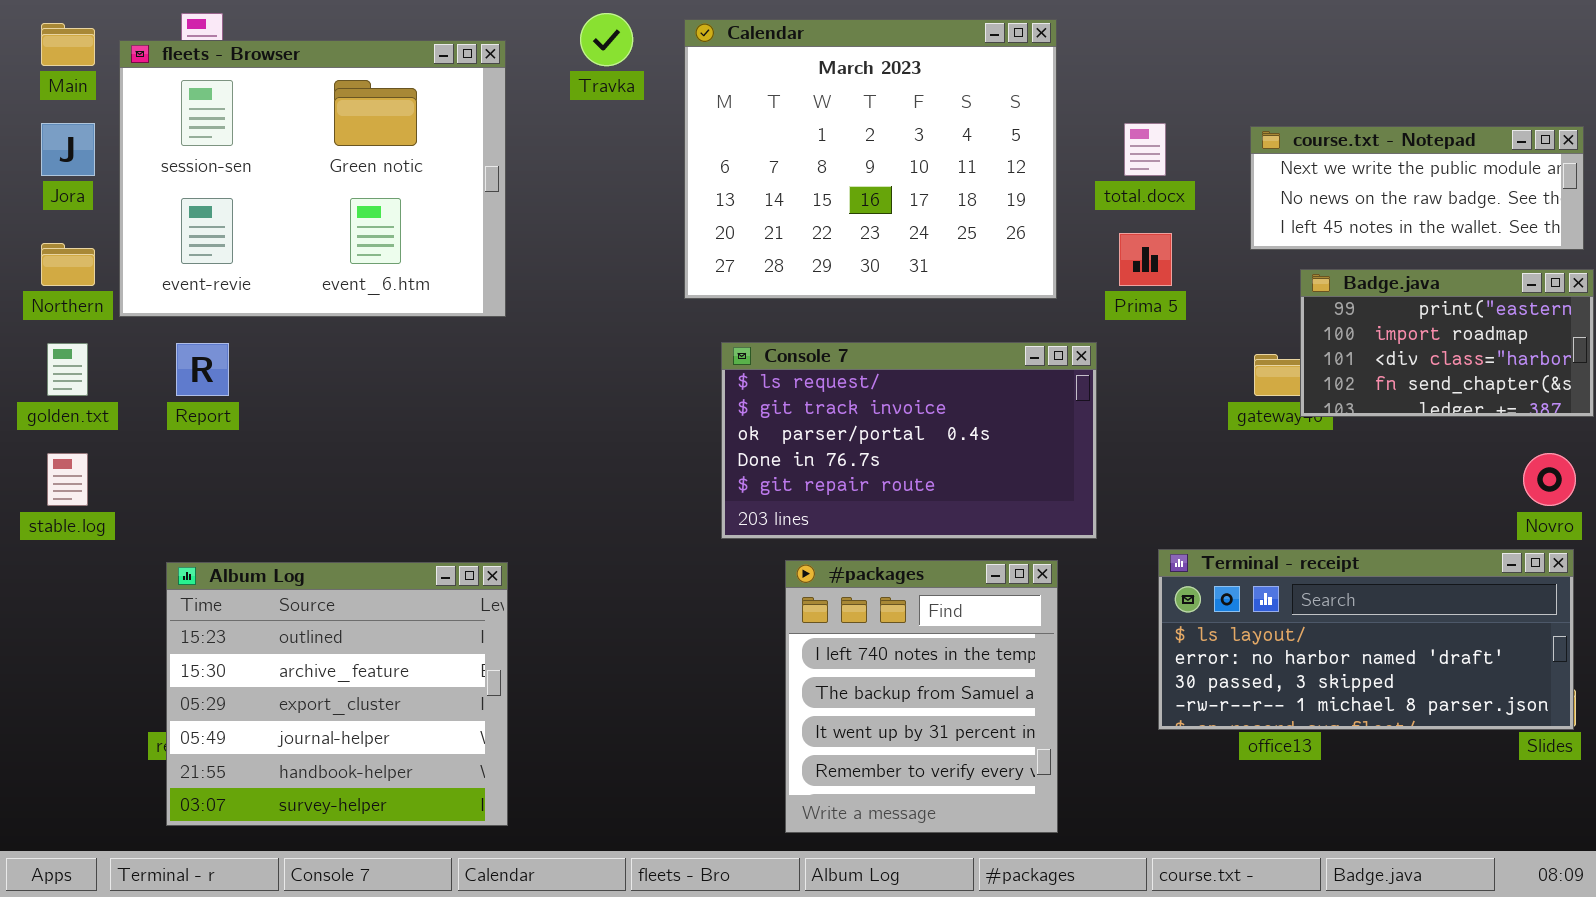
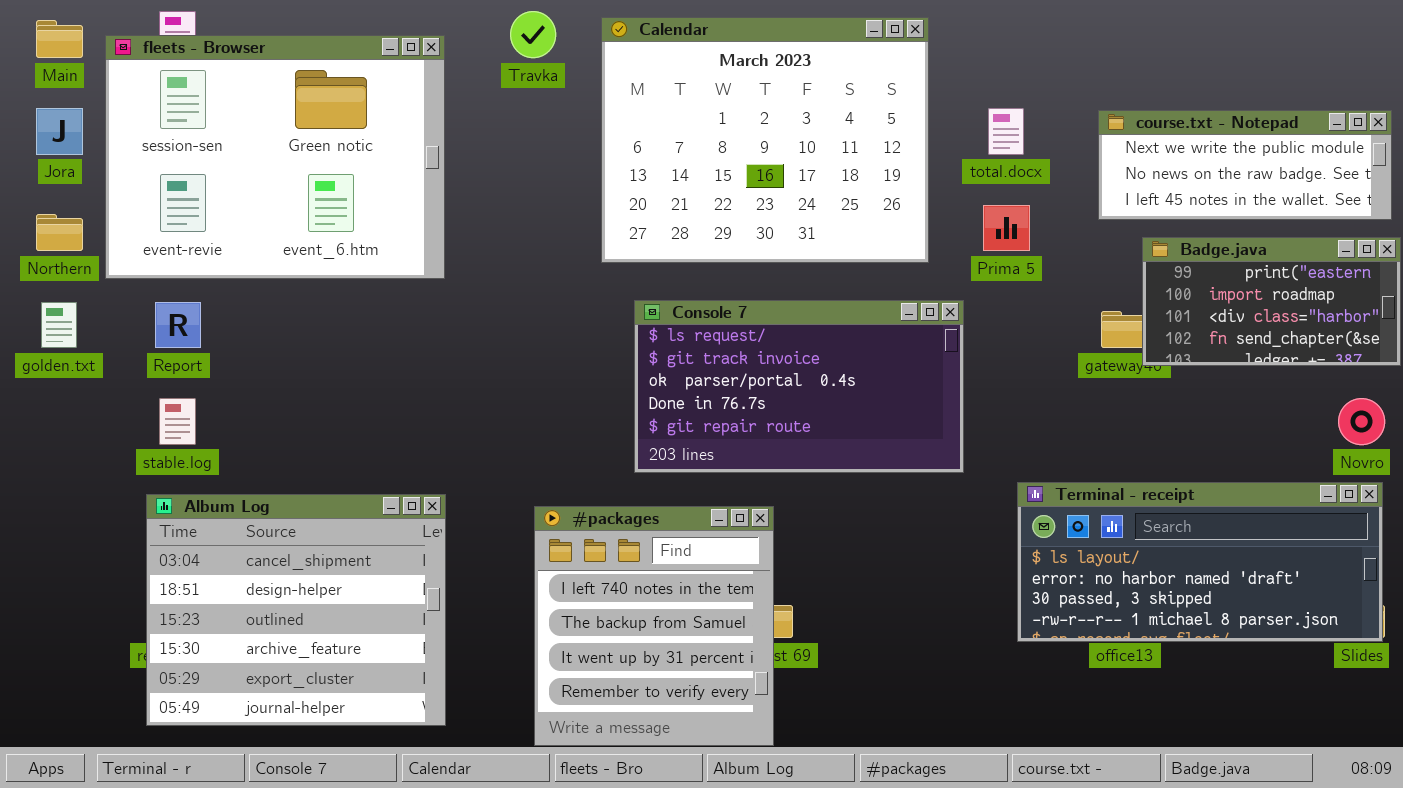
stable.log: [47,453,88,506] -> [159,398,196,445], moved
#packages: [785,560,1058,833] -> [534,506,774,746], moved
Album Log: [166,562,508,826] -> [146,494,446,726], scrolled up 2 rows

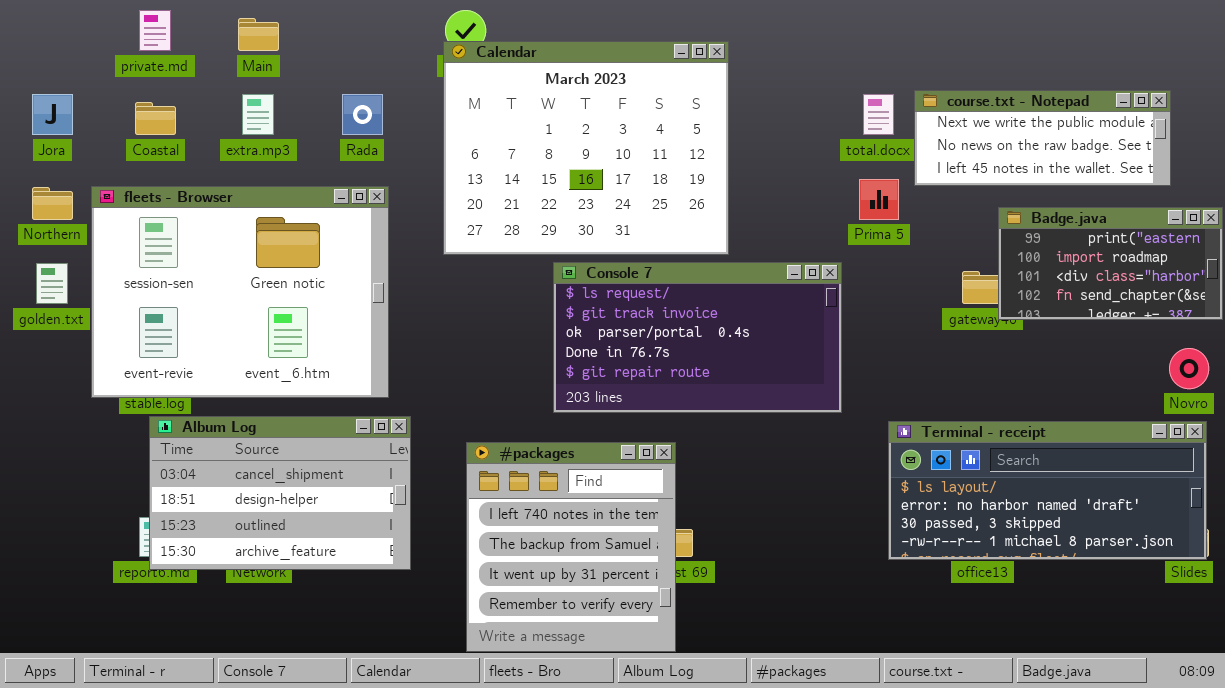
Calendar: [601,17,929,263] -> [443,41,729,255], moved
Main: [36,20,83,58] -> [238,18,279,51], moved
fleets - Browser: [105,35,445,279] -> [91,186,389,398], moved
course.txt - Notepad: [1098,110,1392,220] -> [914,90,1171,186], moved
Album Log: [146,494,446,726] -> [149,416,411,570], moved, resized

